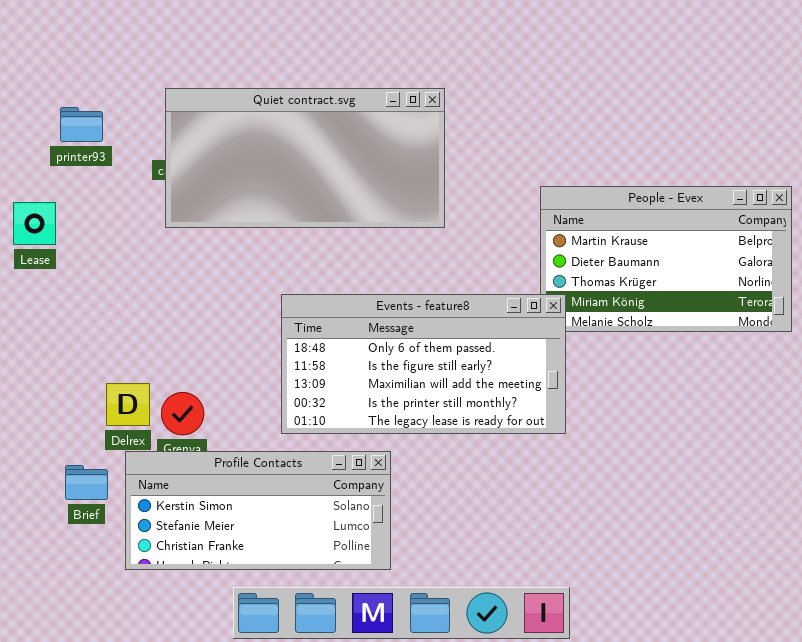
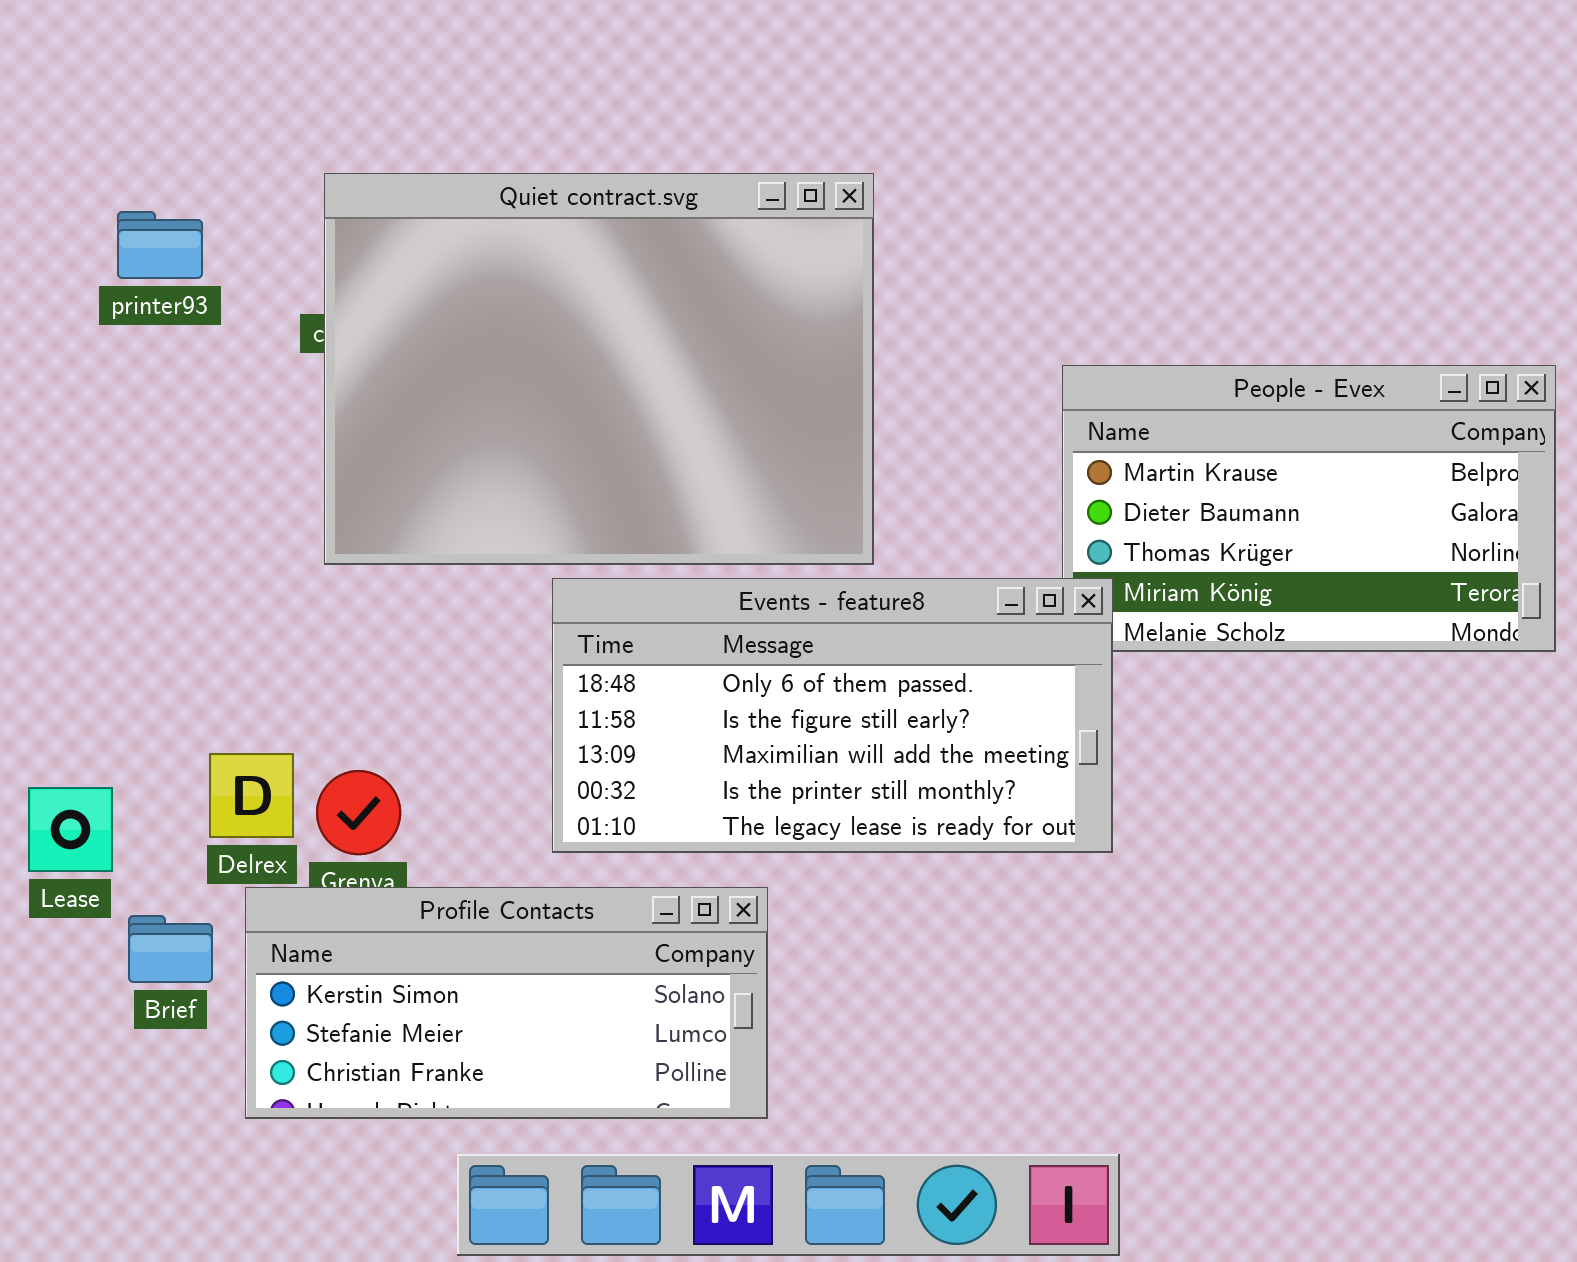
Quiet contract.svg: [165,88,445,228] -> [324,173,874,565], resized
Lease: [13,202,56,245] -> [28,787,113,872], moved

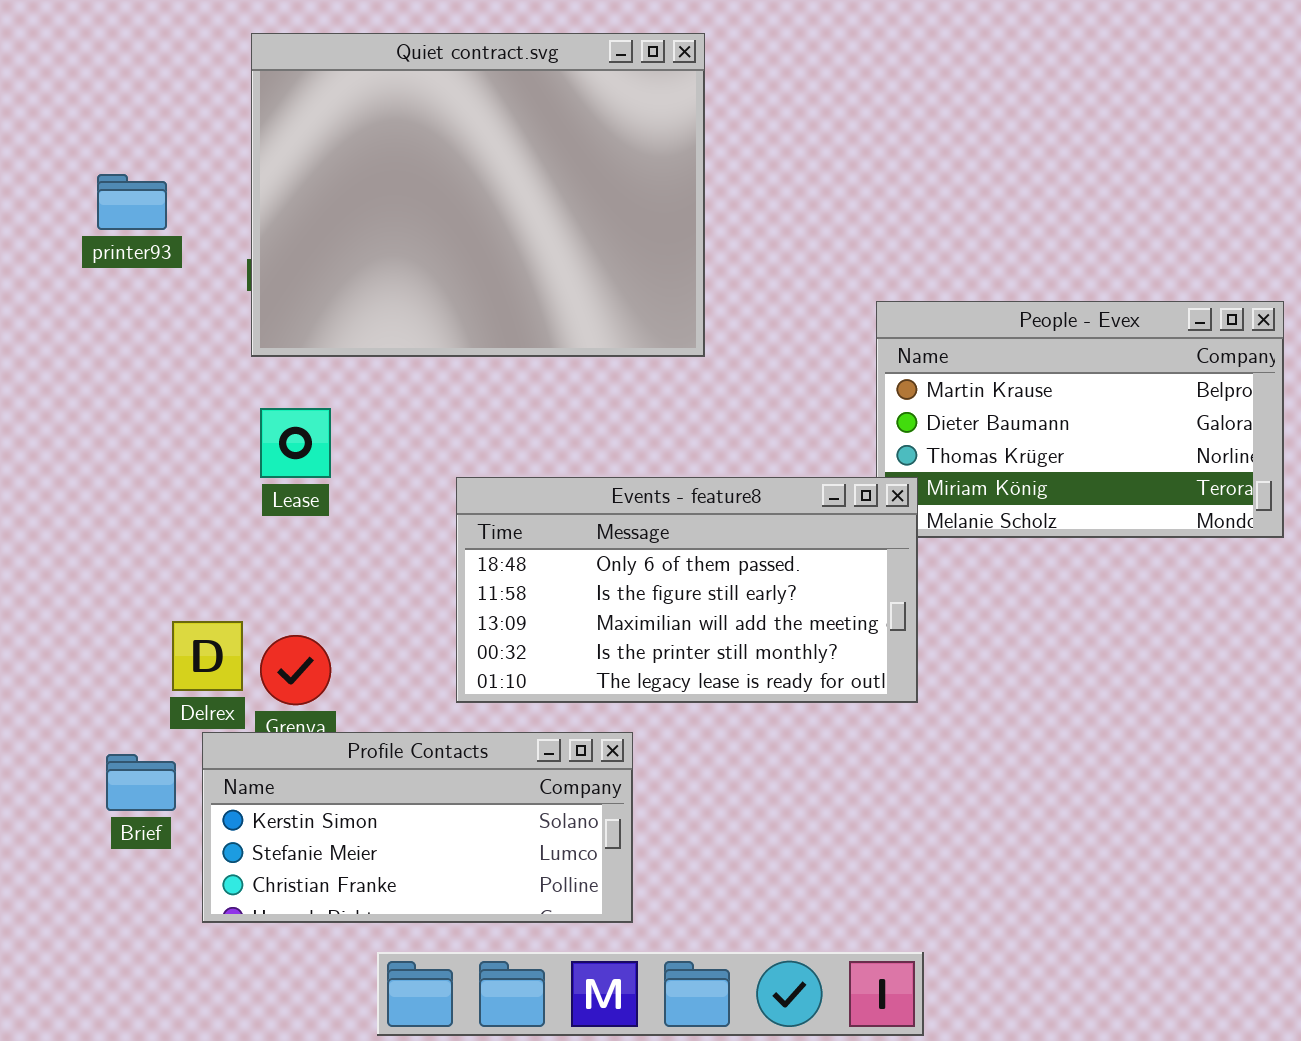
Quiet contract.svg: [324,173,874,565] -> [251,33,705,357], moved
Lease: [28,787,113,872] -> [260,408,331,478], moved

